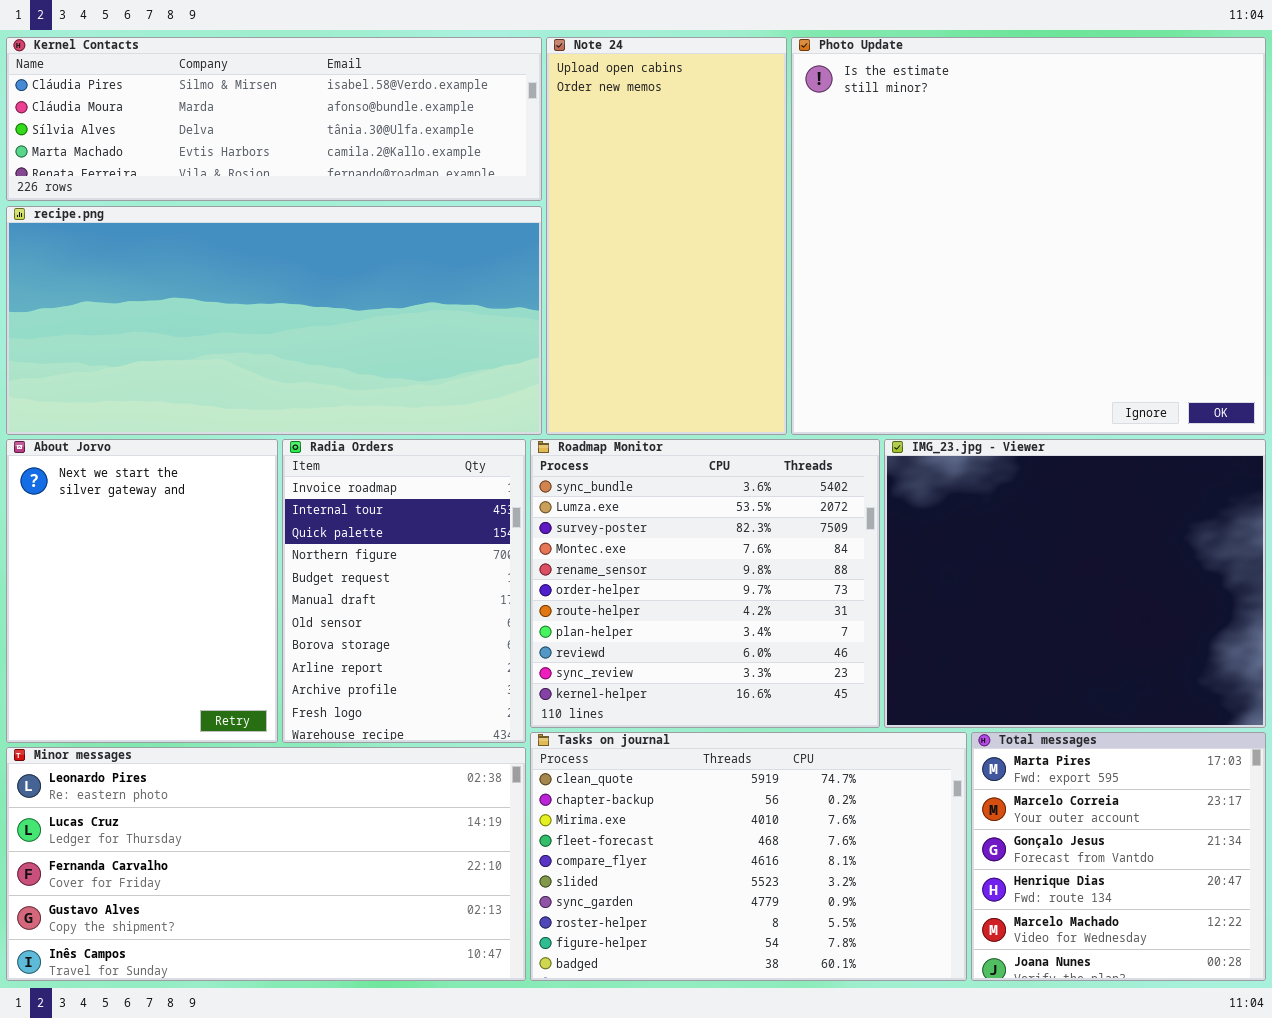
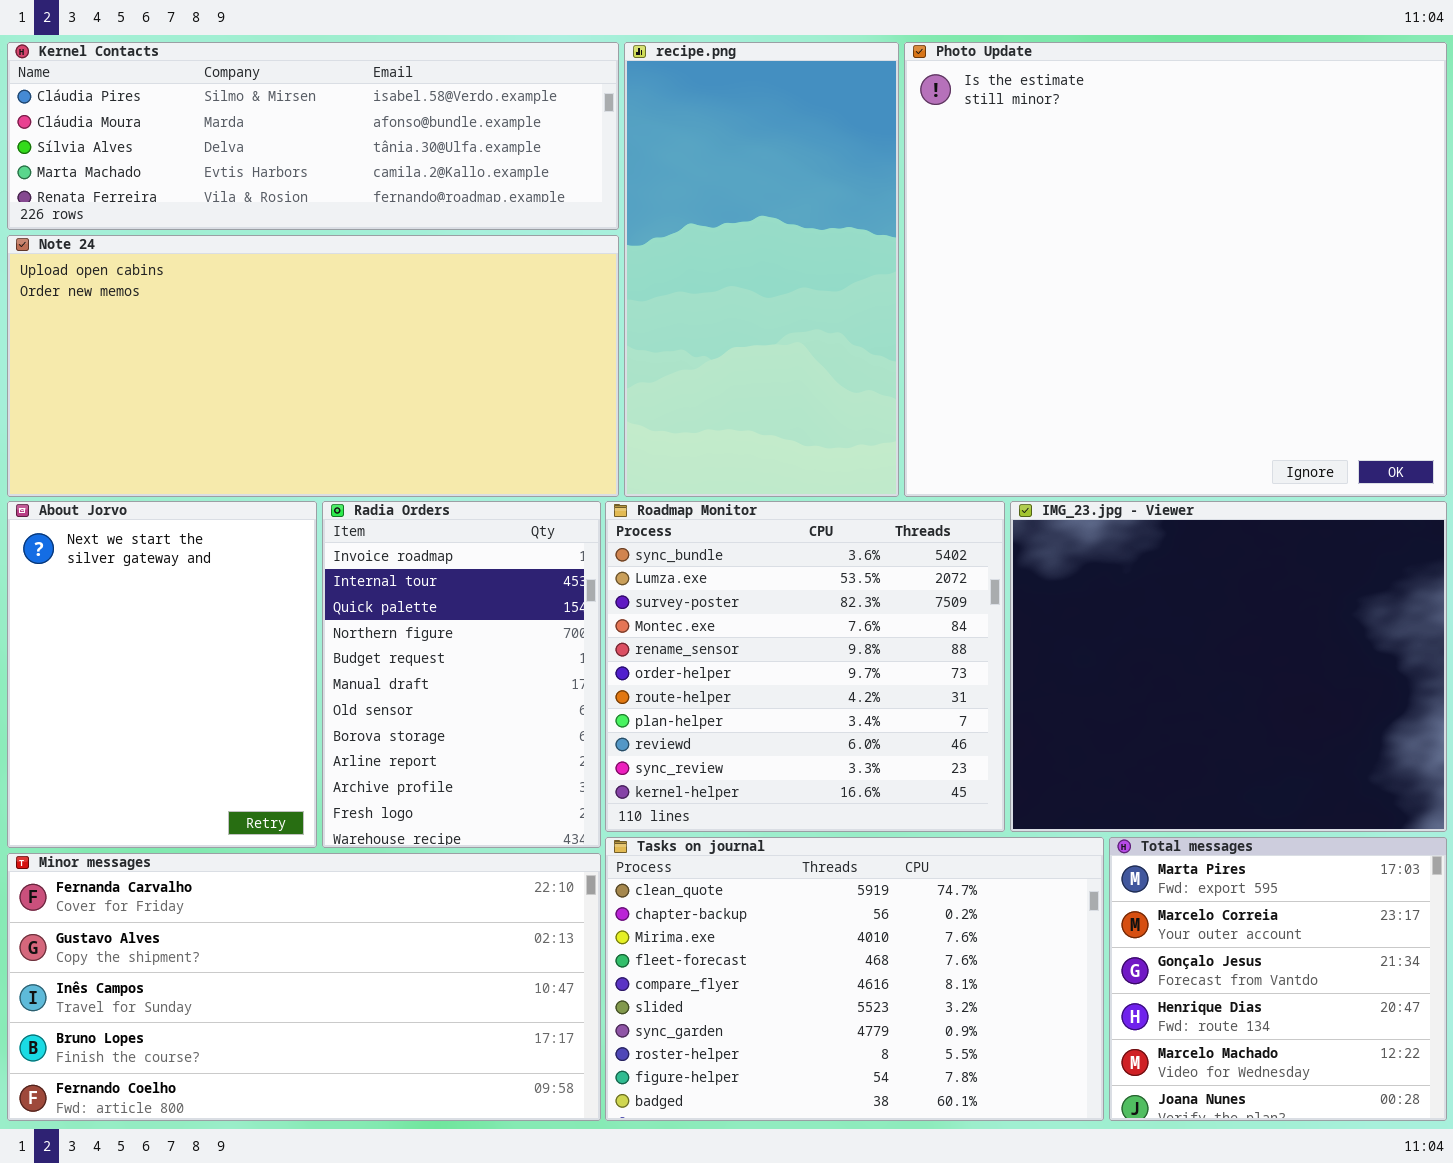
Note 24: [546,37,787,435] -> [7,235,619,497], moved, resized
recipe.png: [6,206,542,435] -> [624,42,899,497], moved, resized
Minor messages: [6,747,526,981] -> [7,853,601,1121], scrolled down 2 rows

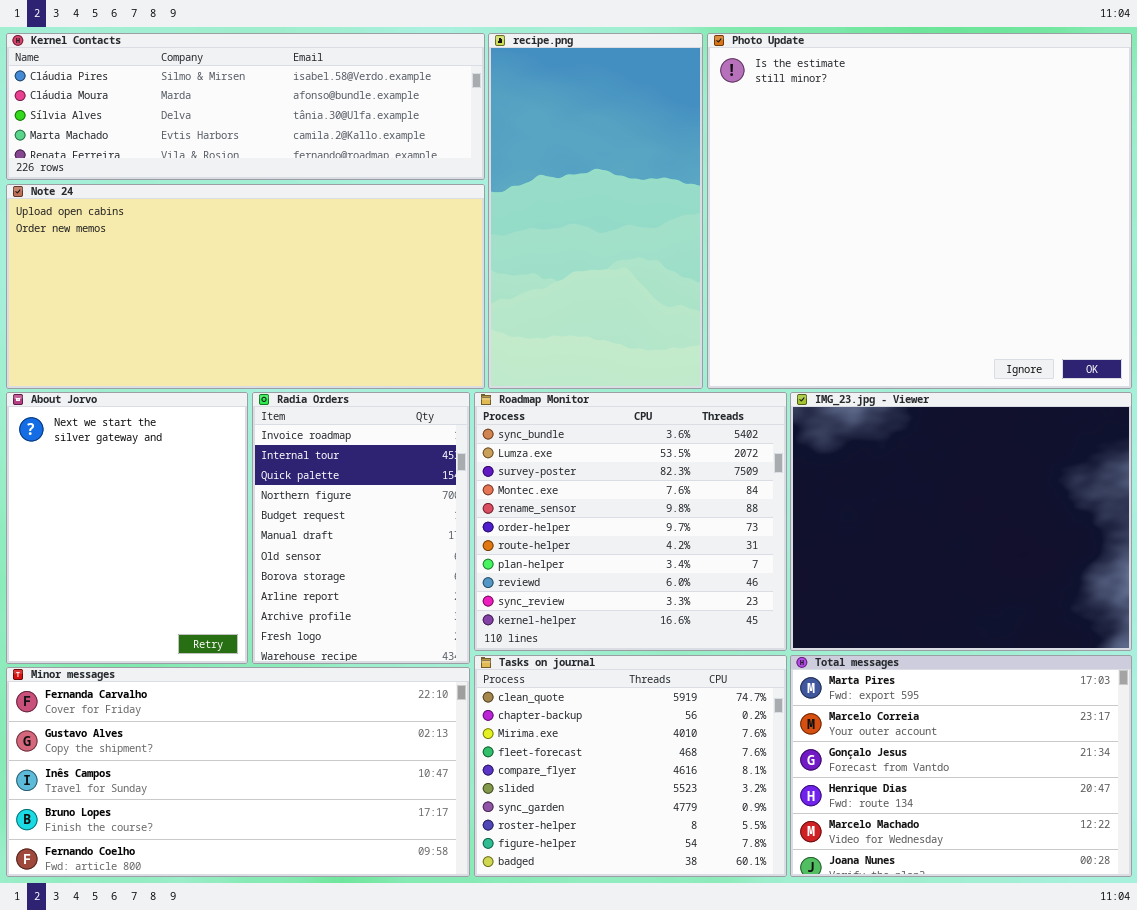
Tasks on journal: [605,837,1104,1121] -> [474,655,787,877], resized
Total messages: [1109,837,1447,1121] -> [790,655,1132,877], resized

